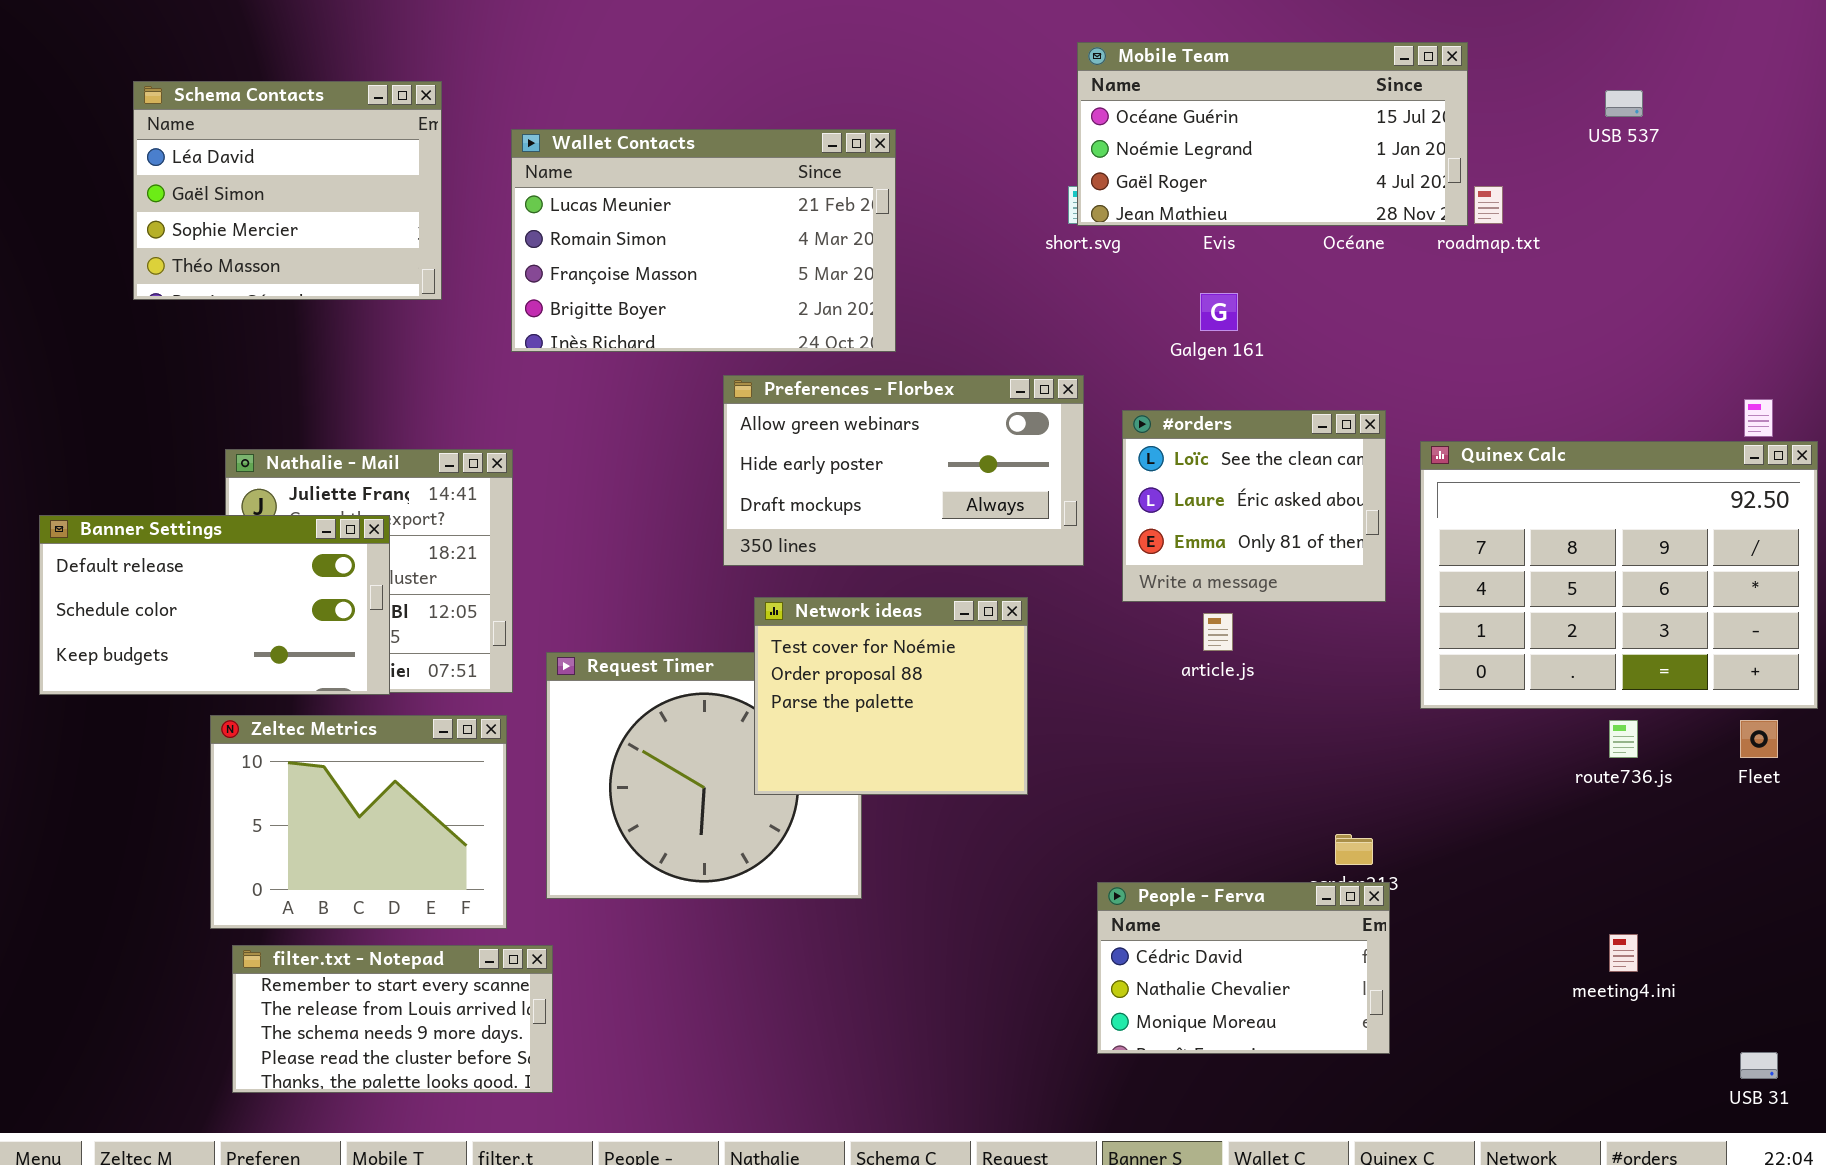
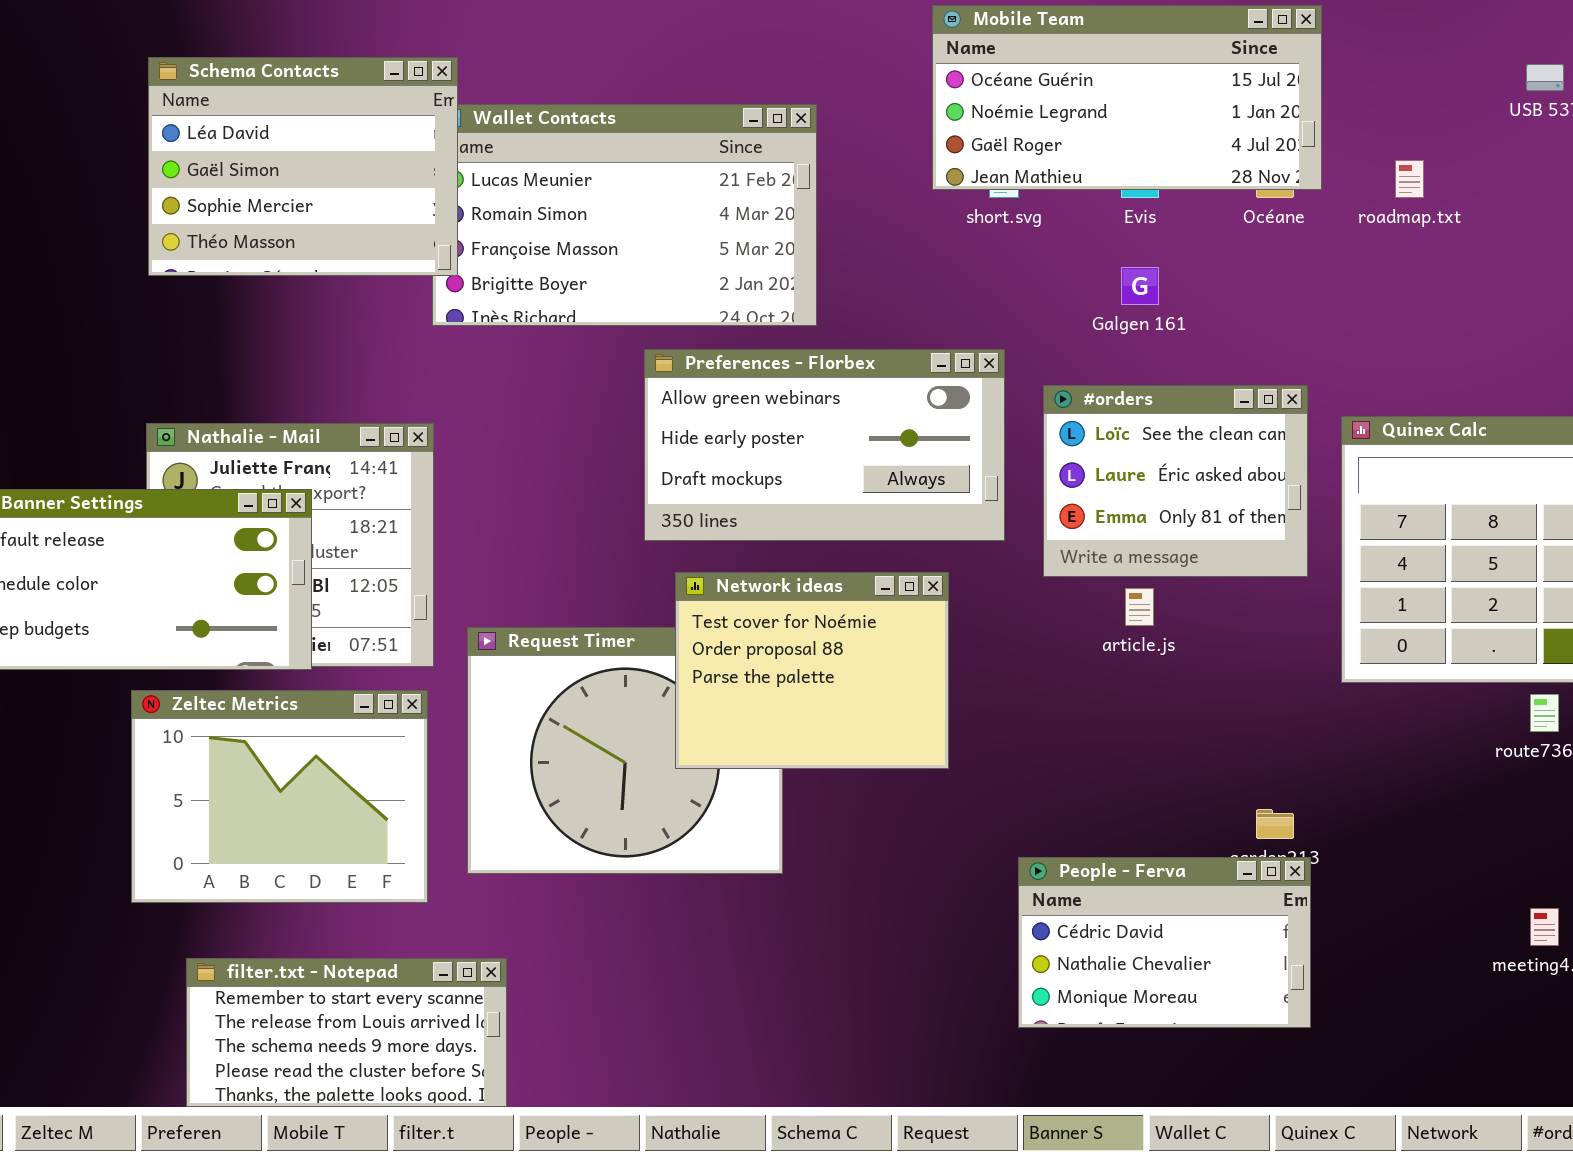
Mobile Team: [1077,42,1468,226] -> [932,5,1322,190], moved
Schema Contacts: [133,81,442,300] -> [148,57,458,276], moved
filter.txt - Notepad: [232,945,553,1093] -> [186,958,507,1107], moved

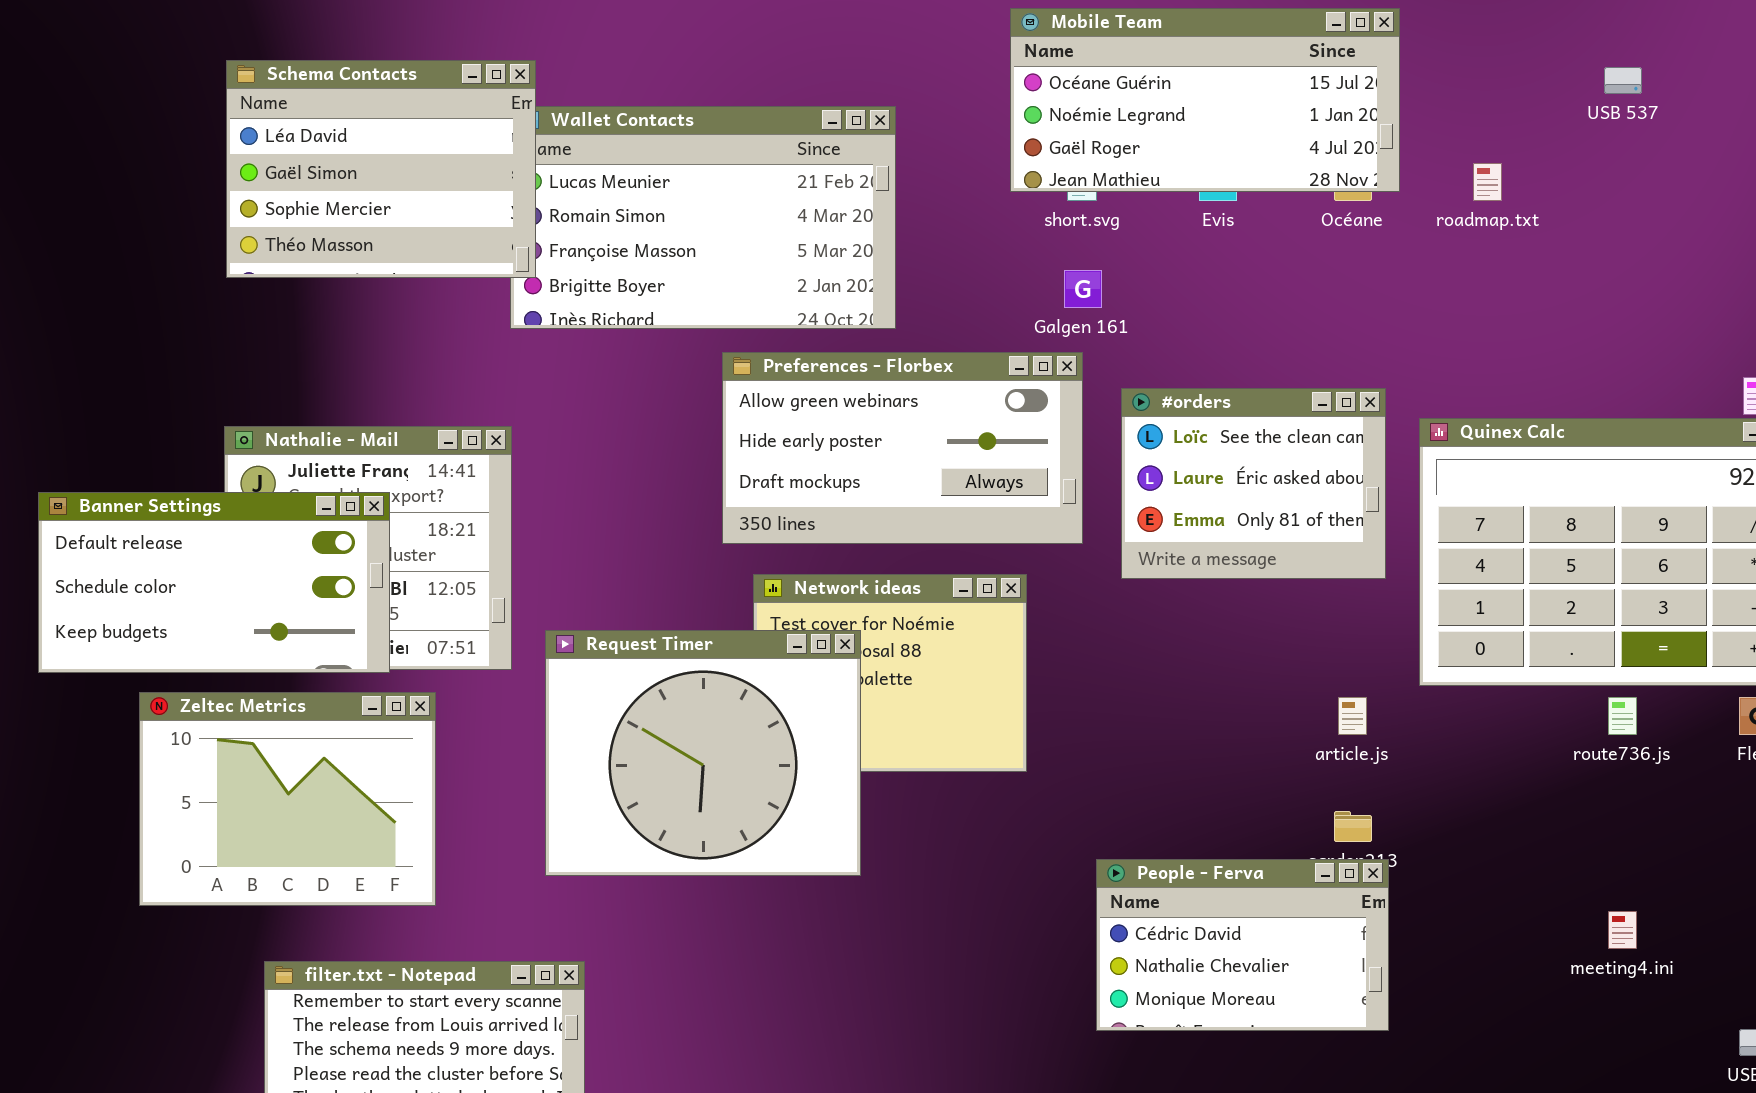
Galgen 161: [1121,267,1159,305] -> [1064,270,1102,308], moved
article.js: [1125,588,1154,626] -> [1338,697,1367,735], moved
Request Timer: [467,627,783,874] -> [545,630,861,876], raised
Zeltec Metrics: [131,690,428,903] -> [139,692,436,906], moved

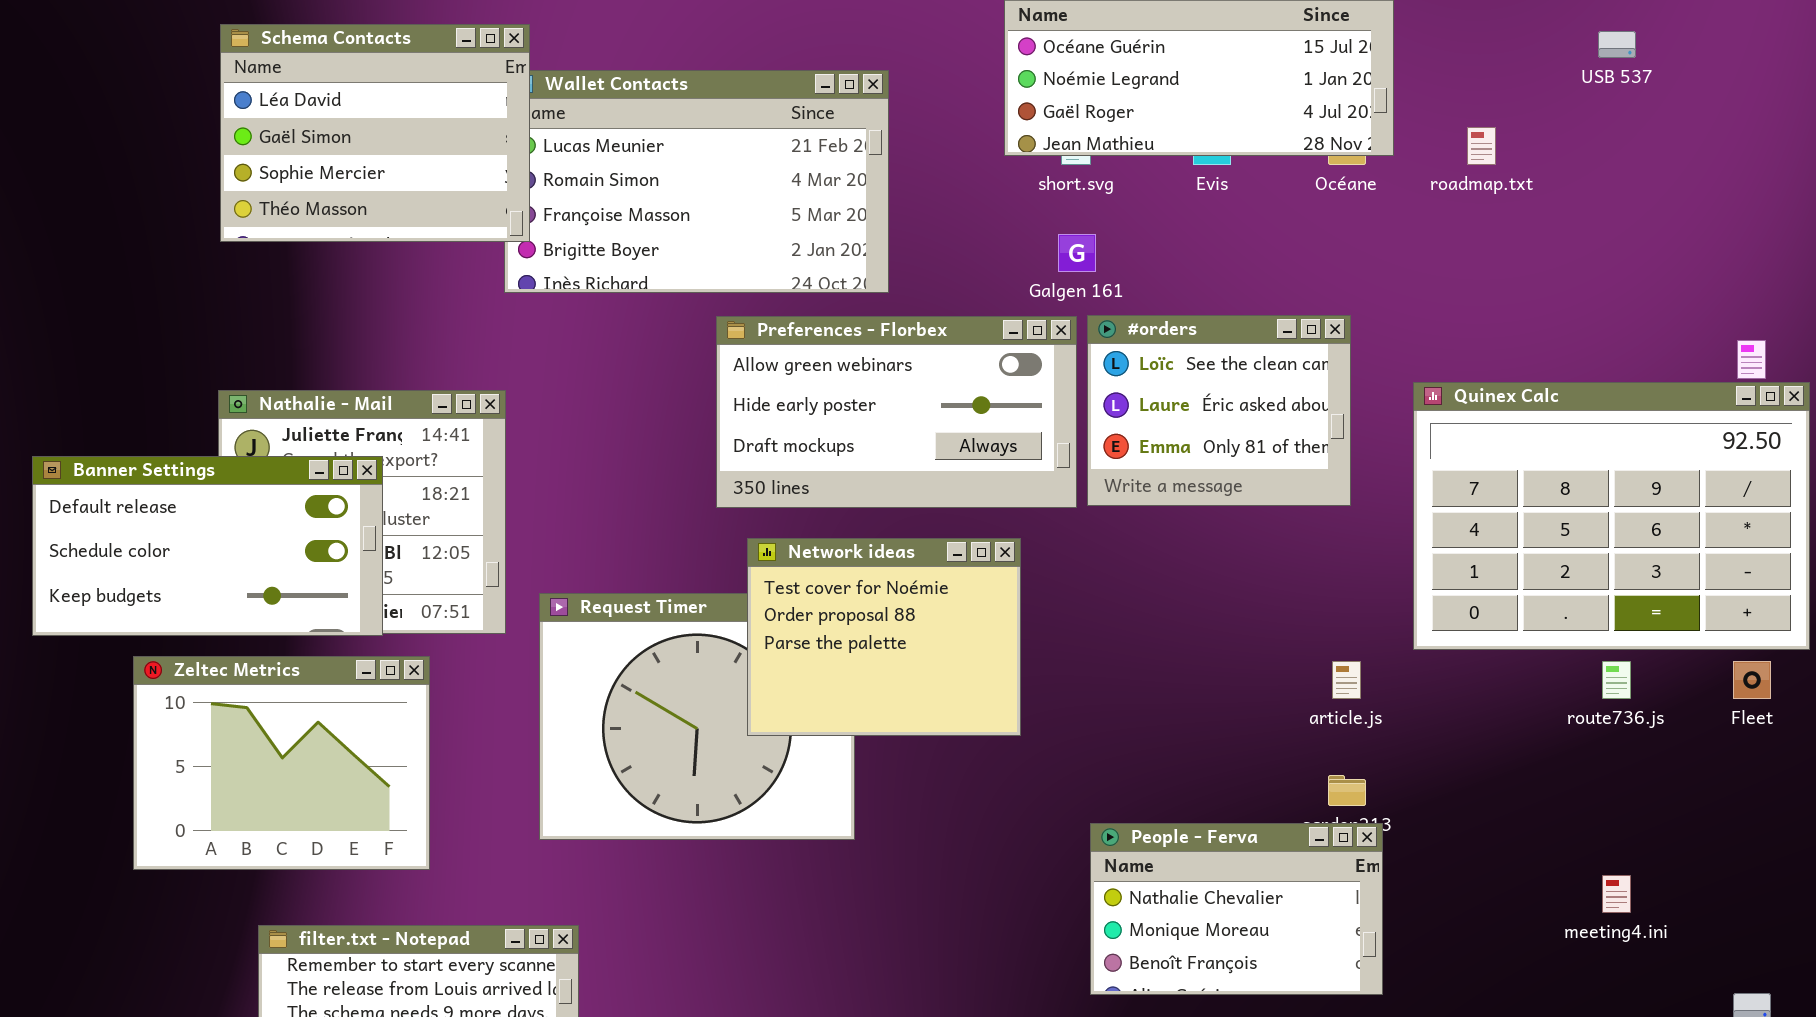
#orders: [1121,388,1386,579] -> [1087,315,1351,506], moved
Network ideas: [753,574,1027,772] -> [747,538,1021,736], raised
People - Ferva: [1096,859,1389,1031] -> [1090,823,1383,995], scrolled down 1 row

